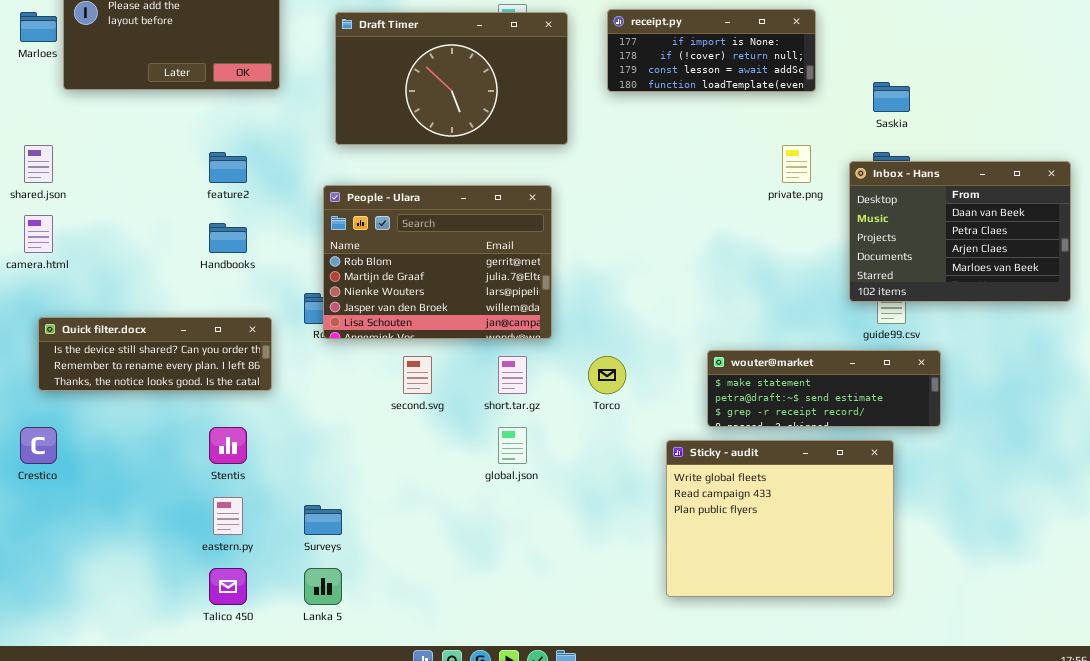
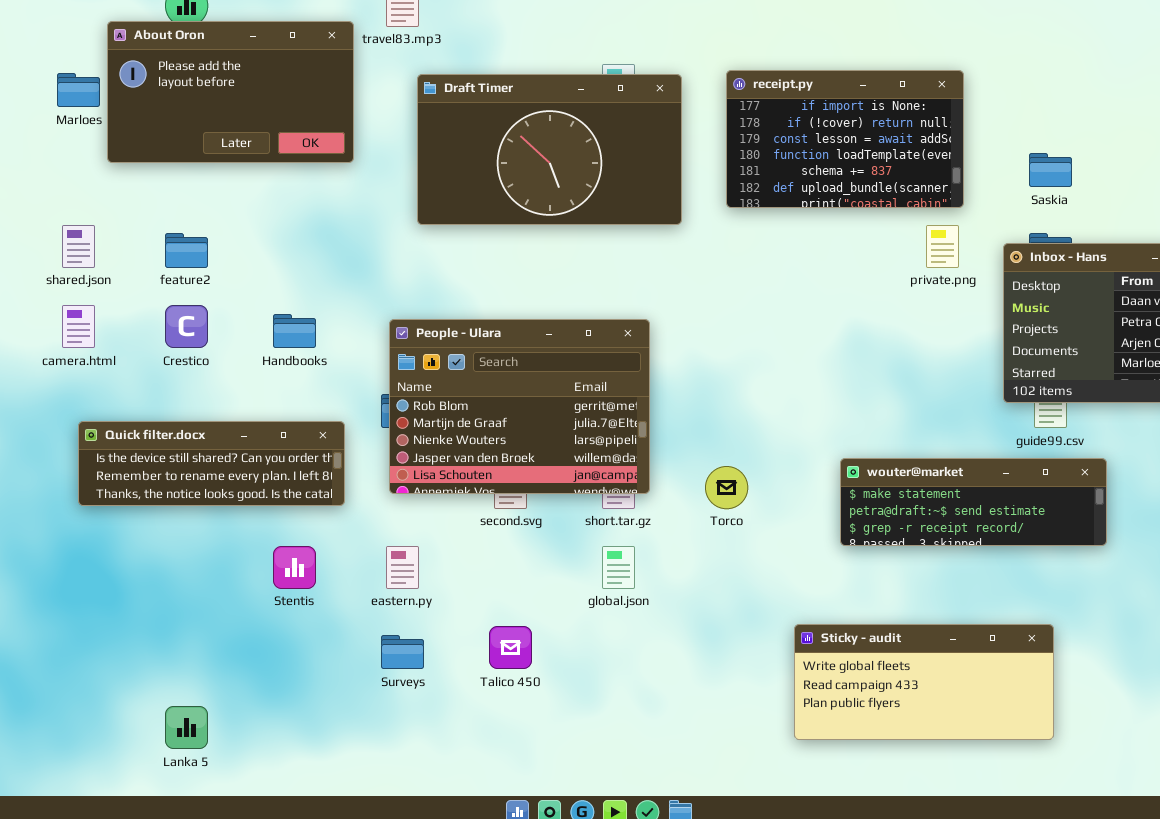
receipt.py: [607,9,816,92] -> [726,70,964,208], resized
feature2: [209,152,247,183] -> [165,233,208,268], moved
People - Ulara: [323,185,552,339] -> [389,319,650,494], moved
Crestico: [20,427,57,464] -> [165,305,208,348], moved
Sticky - audit: [666,440,894,597] -> [794,624,1054,740], resized
eastern.py: [213,497,243,535] -> [386,546,419,589], moved
Talico 450: [209,568,247,605] -> [489,626,532,669], moved
Lanka 5: [304,568,342,605] -> [165,706,208,749], moved

